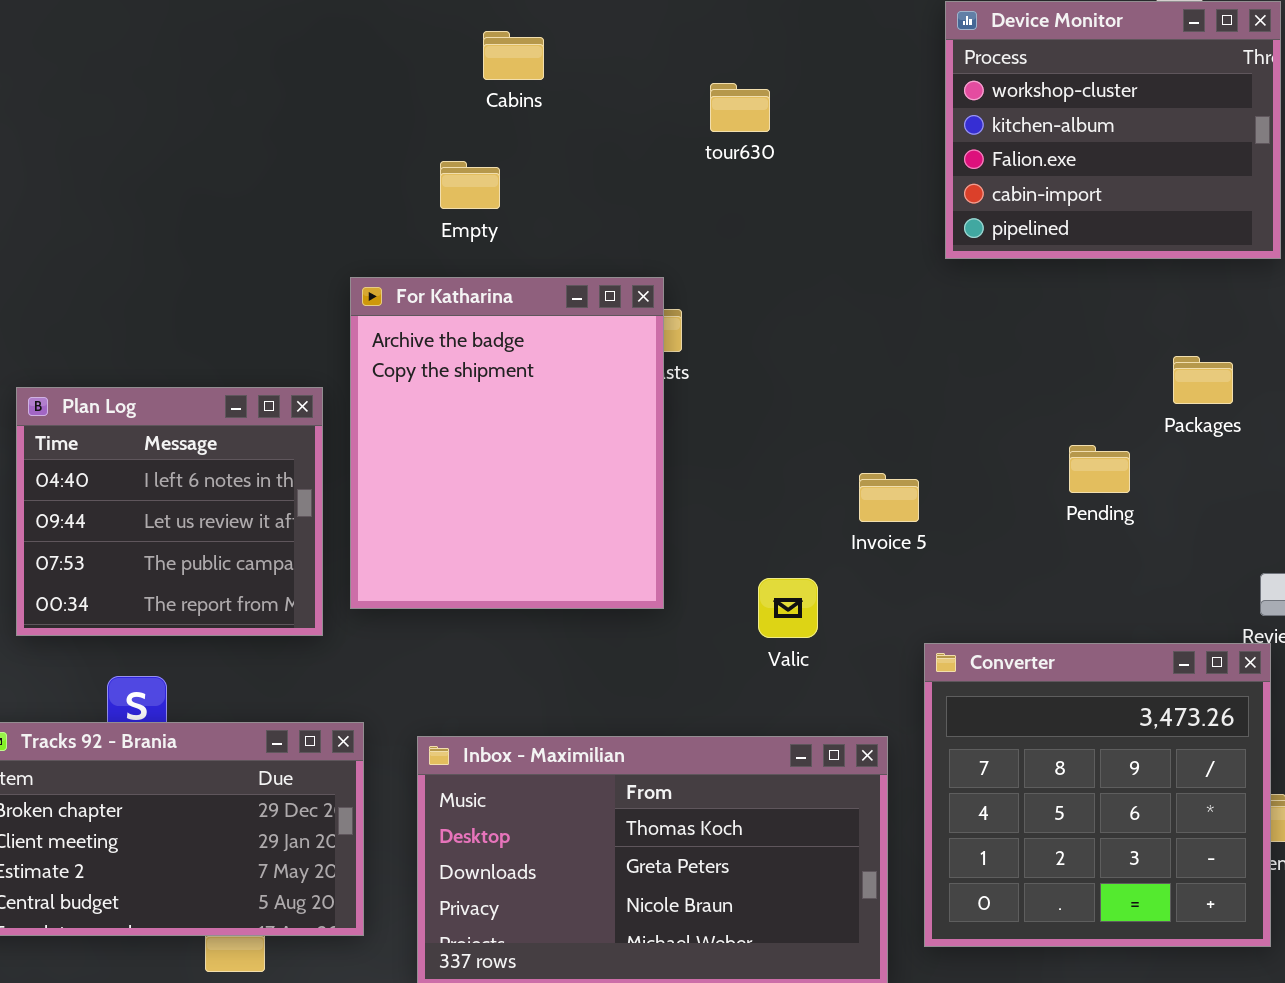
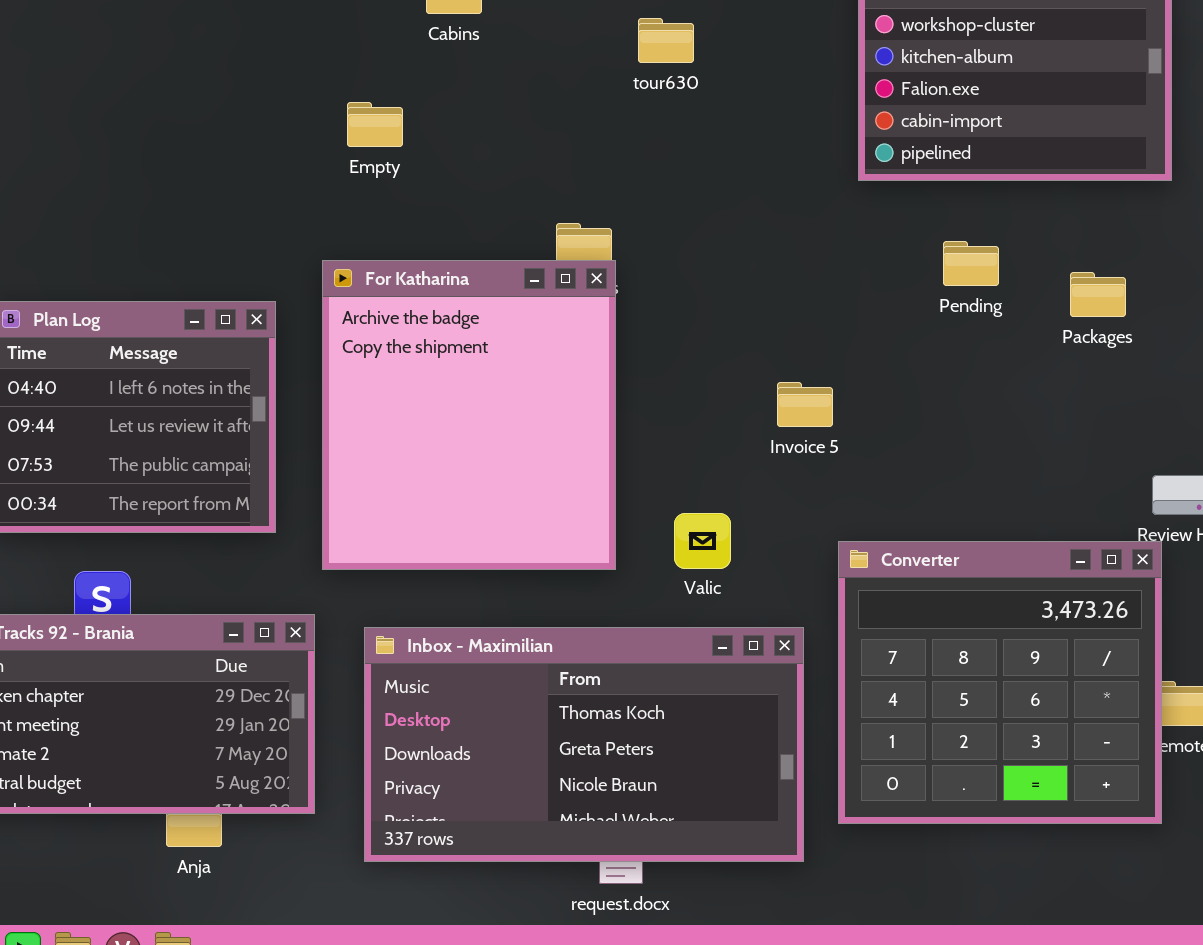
Empty: [440,161,500,209] -> [347,102,403,147], moved
For Katharina: [350,277,664,609] -> [322,260,616,570], moved
Pending: [1069,445,1130,493] -> [943,241,999,286], moved
Valic: [758,578,818,638] -> [674,513,731,569], moved

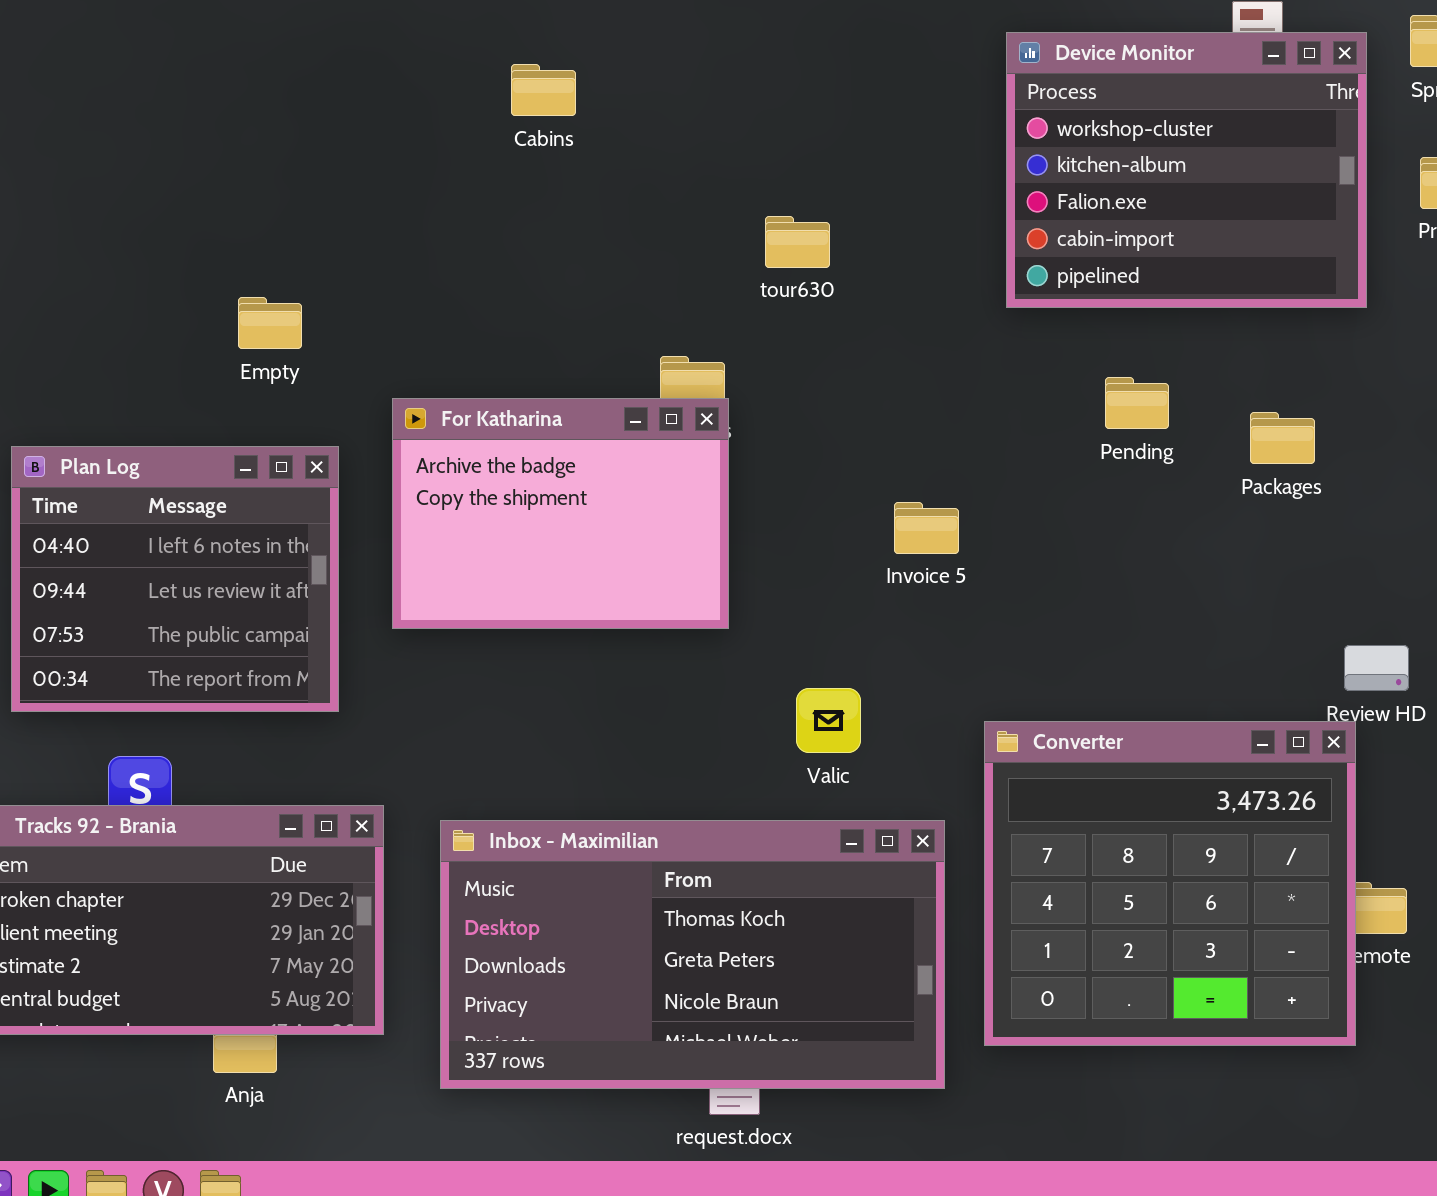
tour630: [638,18,694,63] -> [765,216,830,268], moved
Empty: [347,102,403,147] -> [238,297,302,349], moved
For Katharina: [322,260,616,570] -> [392,398,729,629], resized
Invoice 5: [777,382,833,427] -> [894,502,959,554], moved

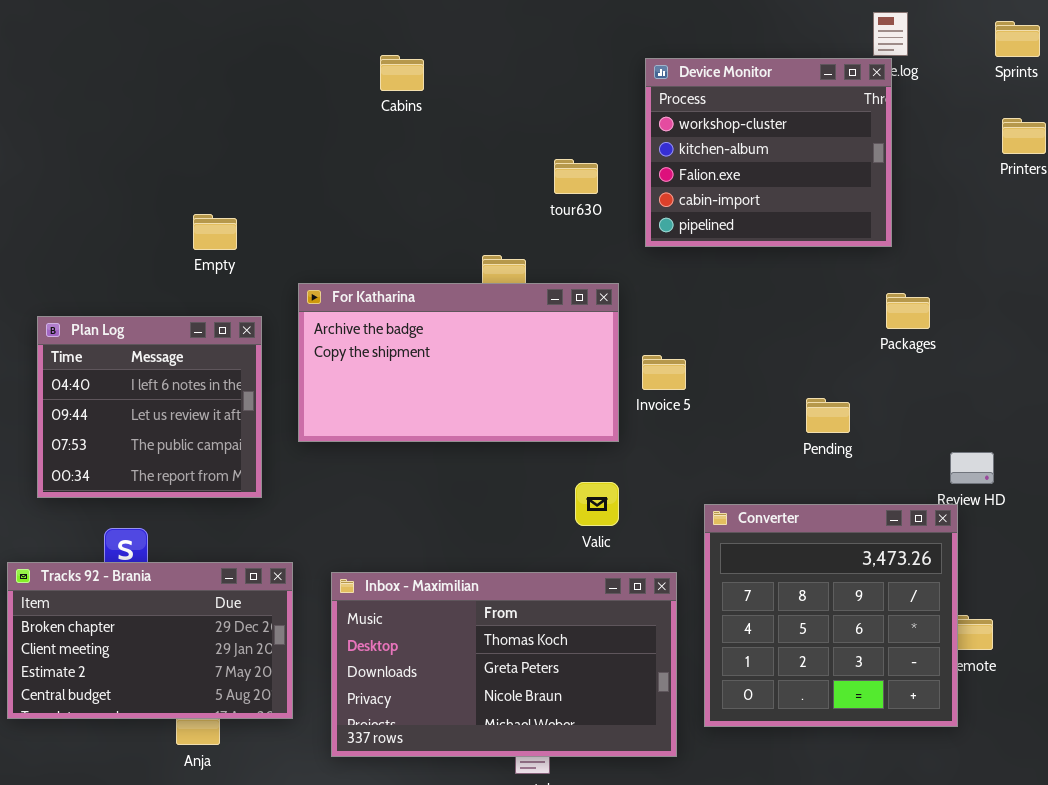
Device Monitor: [1006,32,1367,308] -> [645,58,892,247], moved
Pending: [1105,377,1169,429] -> [806,398,850,433], moved
For Katharina: [392,398,729,629] -> [298,283,619,442], resized

